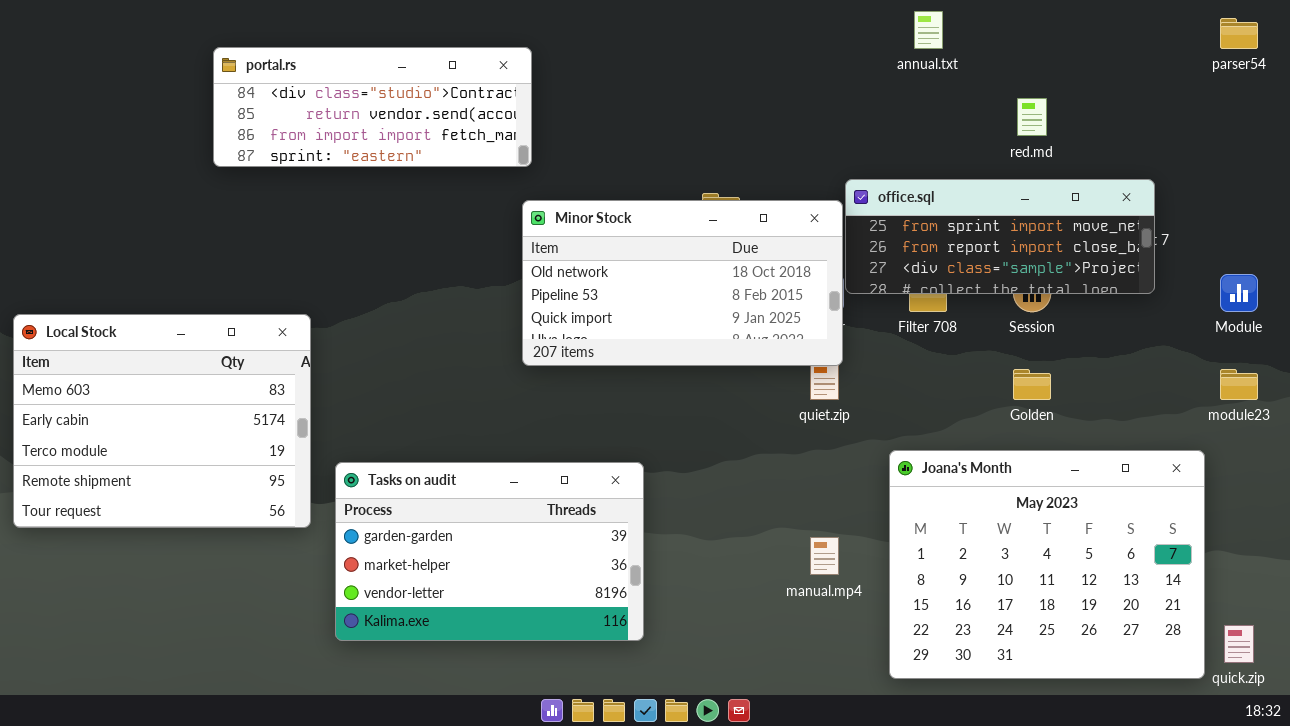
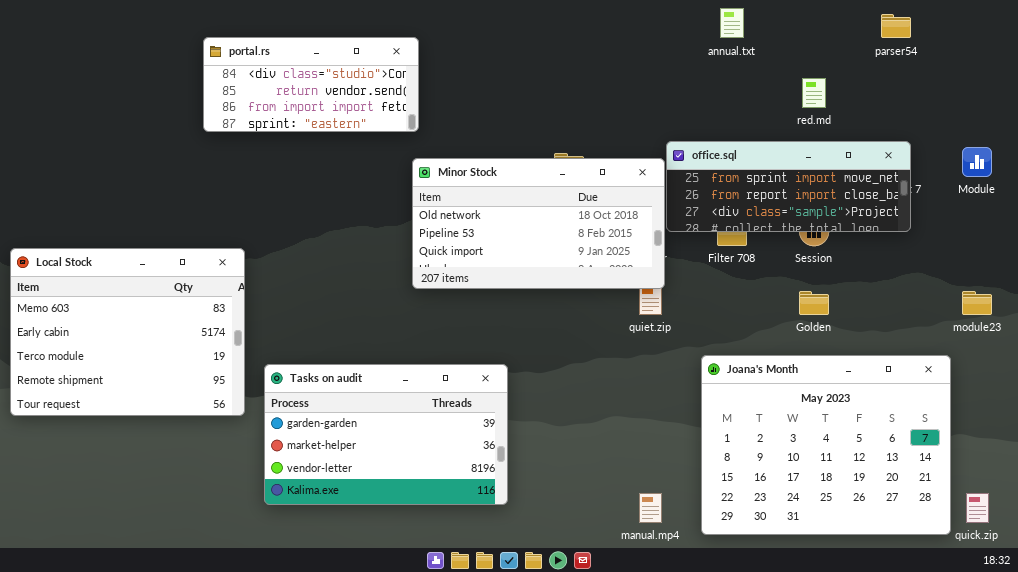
parser54: [1220,18,1258,49] -> [881,14,911,38], moved
portal.rs: [213,47,532,167] -> [203,37,419,132], resized
Module: [1220,274,1258,312] -> [962,147,992,177], moved
manual.mp4: [810,537,839,575] -> [639,493,662,523], moved

